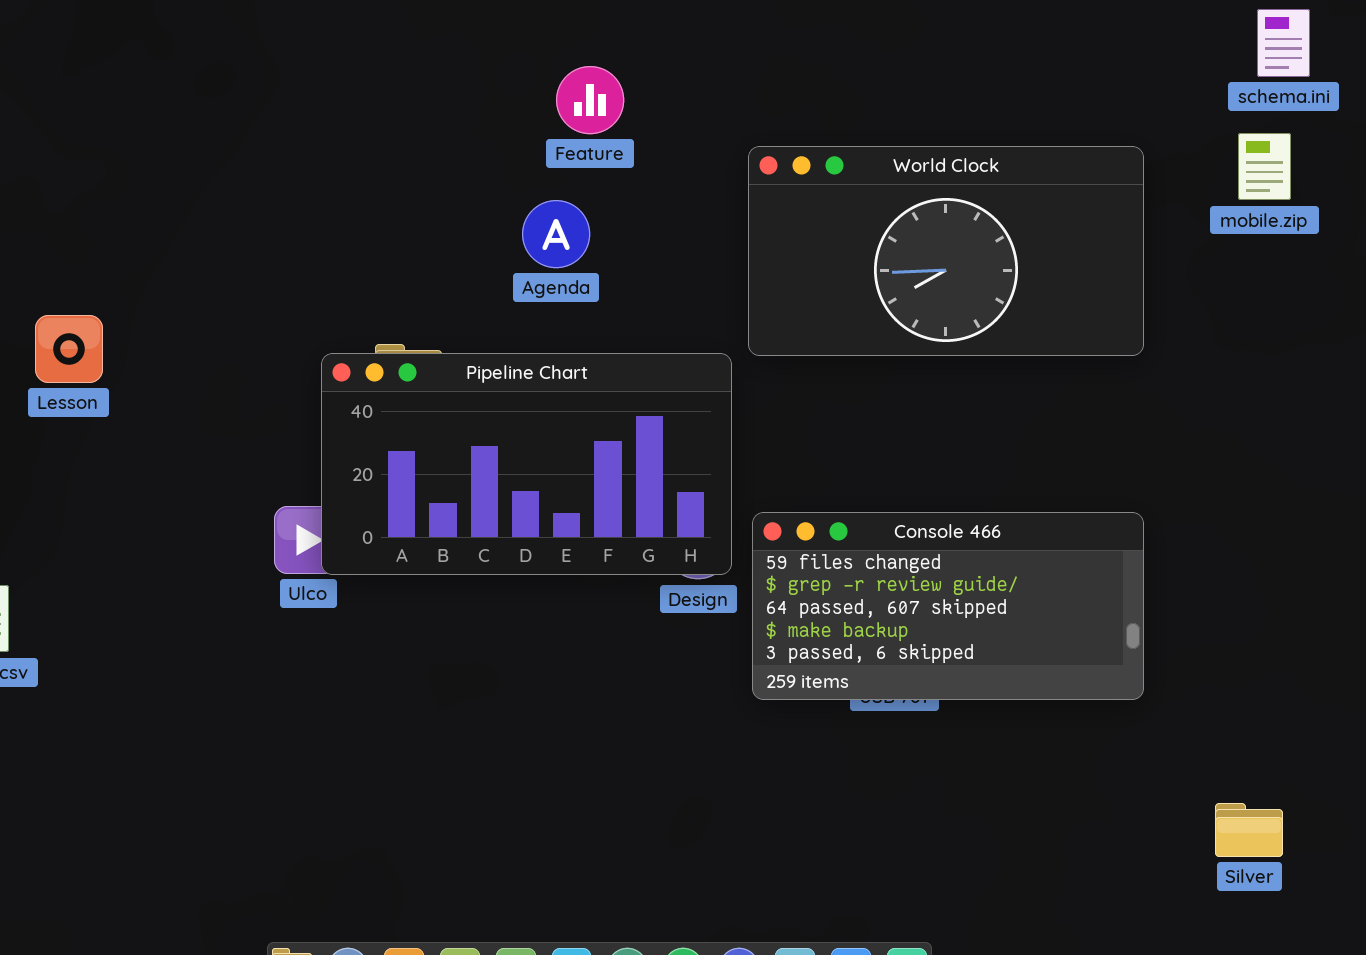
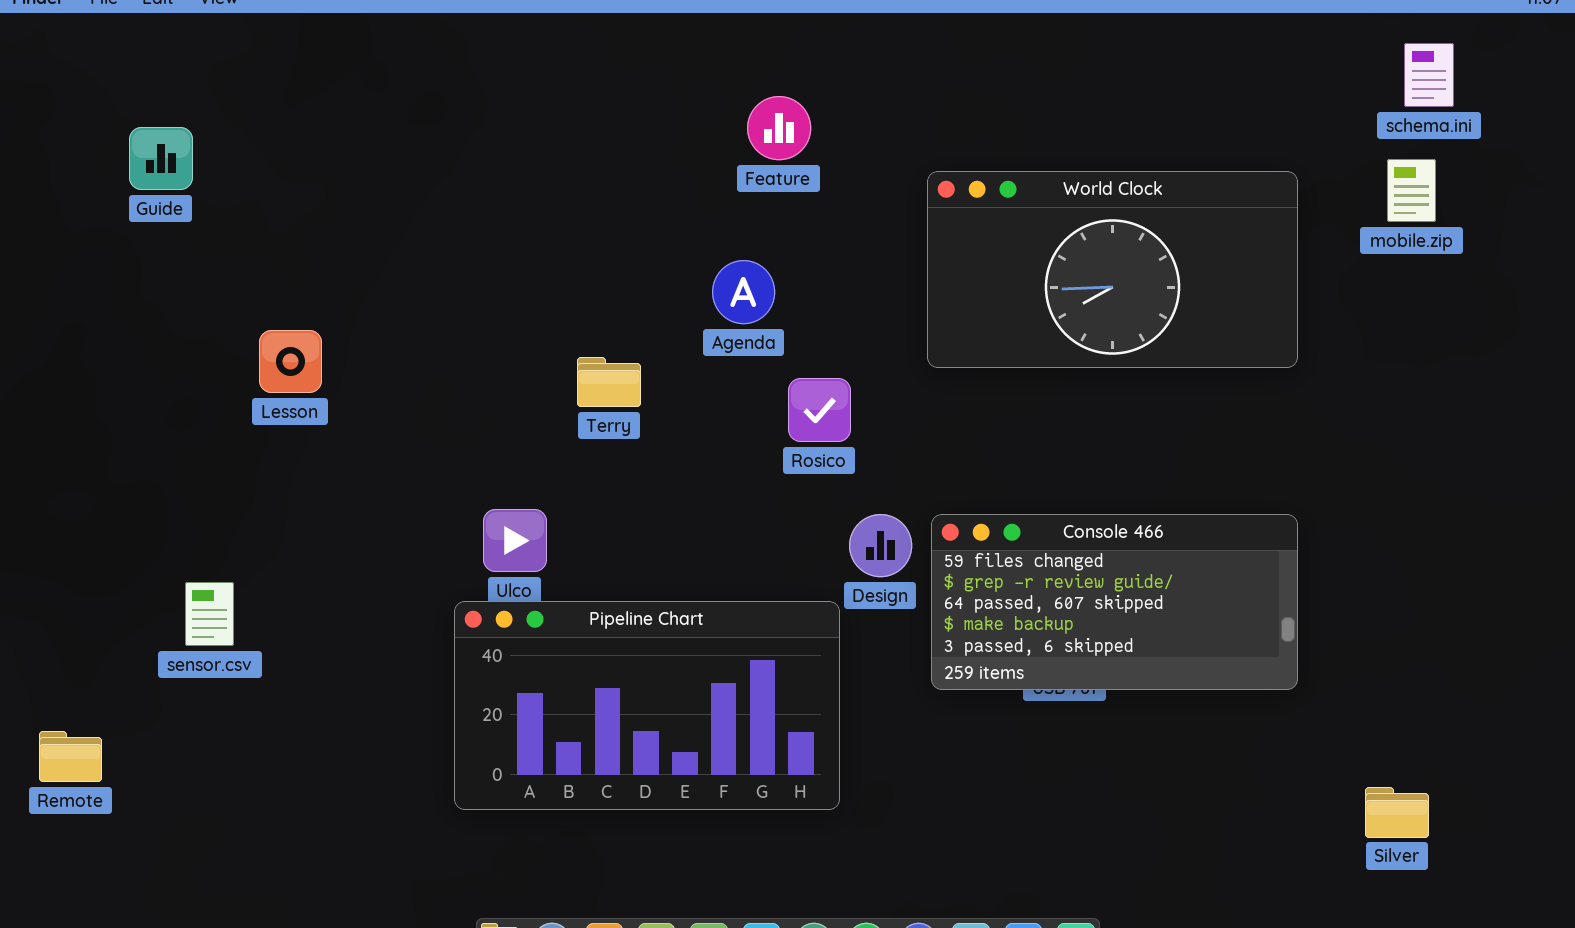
Agenda: [522,200,590,268] -> [712,260,775,324], moved
Pipeline Chart: [321,353,732,575] -> [454,601,840,810], moved

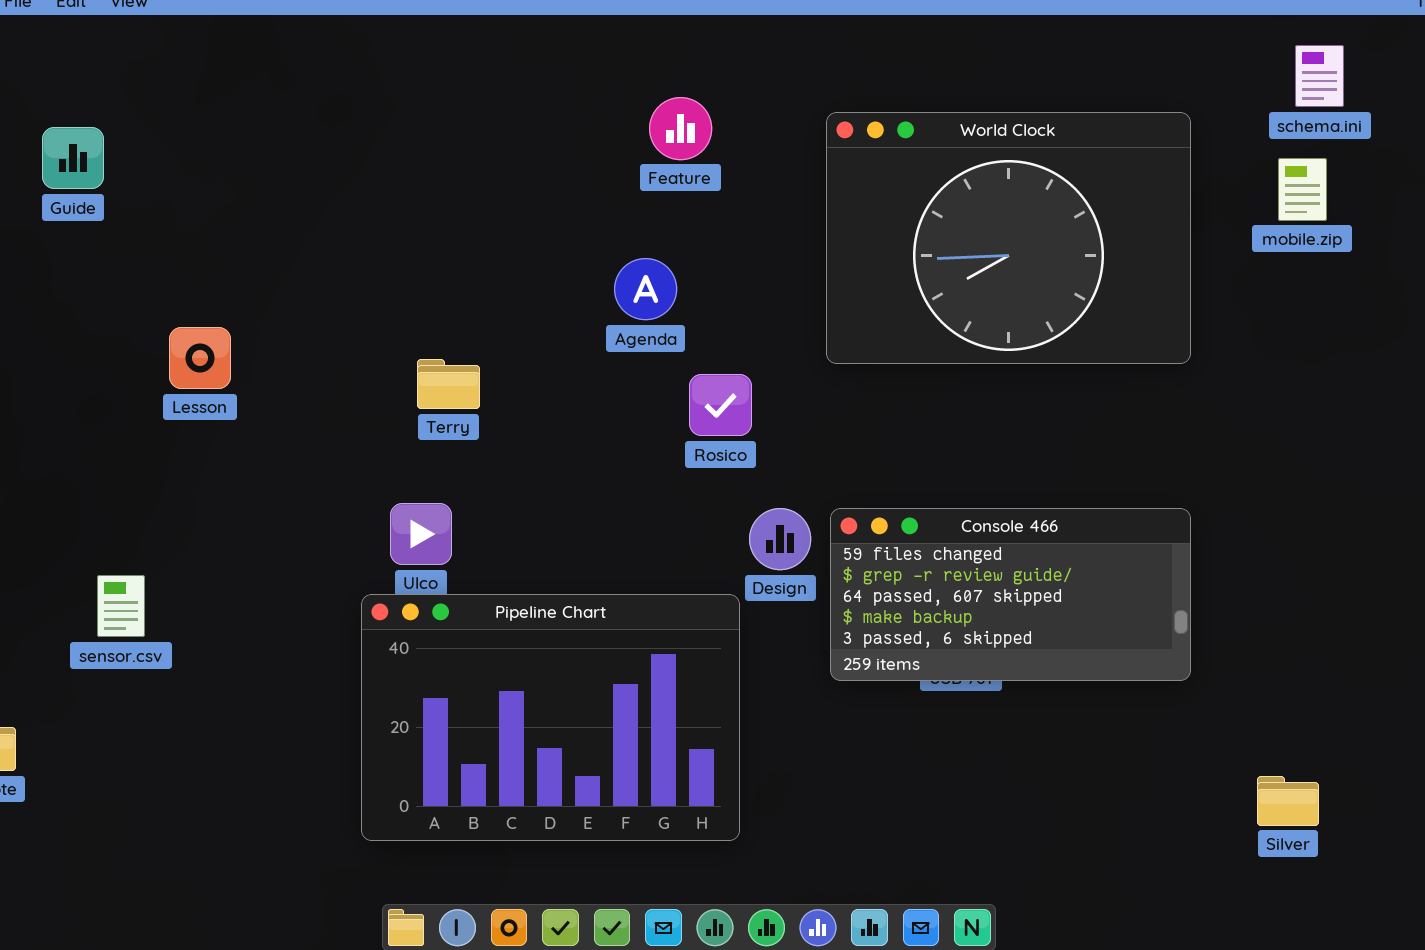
World Clock: [927,171,1298,368] -> [826,112,1191,364], resized
Terry: [577,357,641,407] -> [417,359,480,409], moved
Pipeline Chart: [454,601,840,810] -> [361,594,740,841], resized

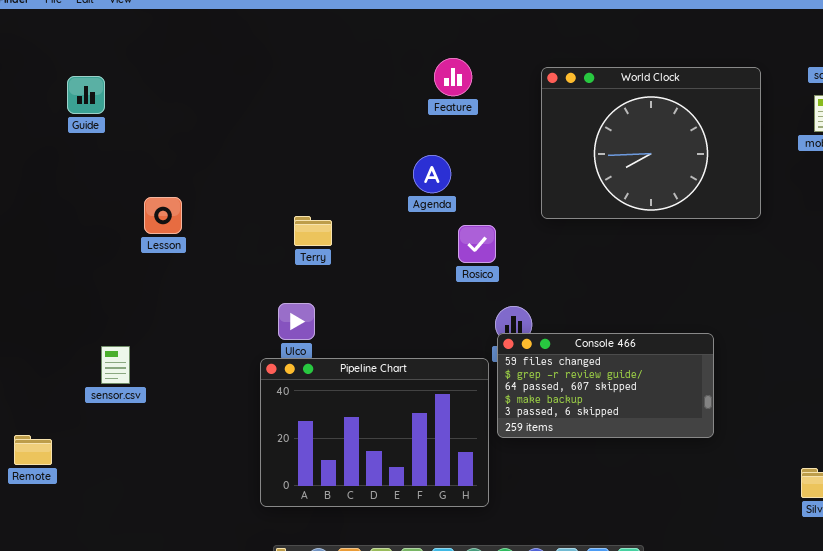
Console 466: [830,508,1191,681] -> [497,333,714,438], moved

